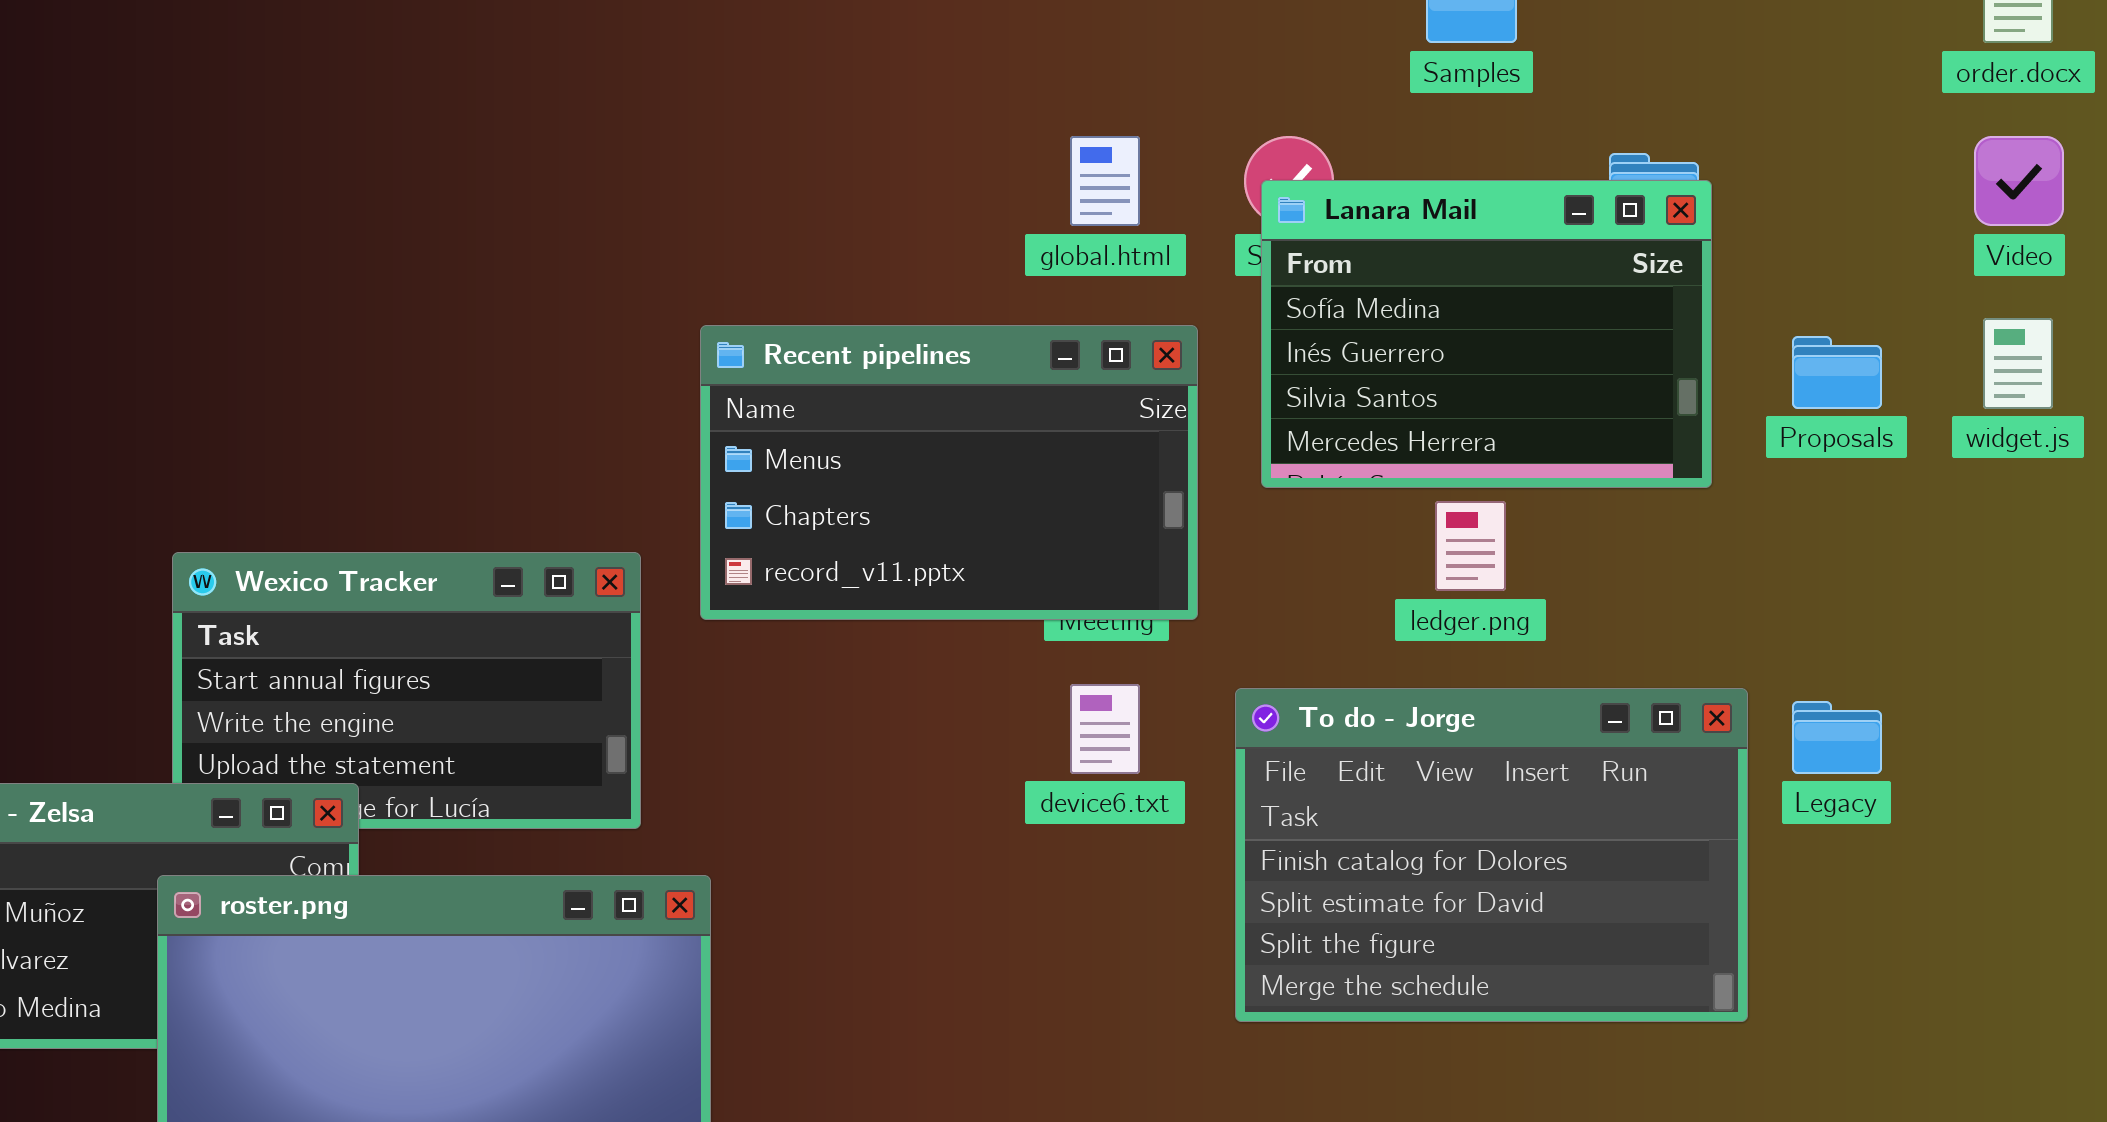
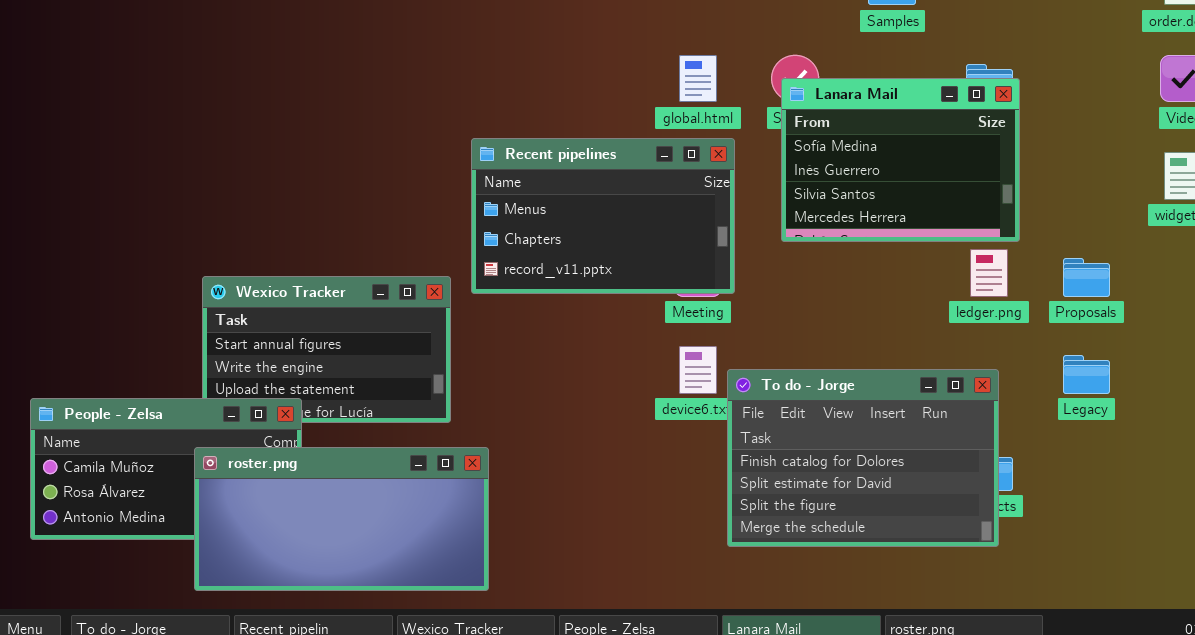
Recent pipelines: [700,325,1198,620] -> [471,138,735,294], moved
Proposals: [1792,336,1882,409] -> [1063,258,1110,297], moved
ledger.png: [1435,501,1506,591] -> [970,249,1008,297], moved
To do - Jorge: [1235,688,1748,1022] -> [727,369,999,547], moved

